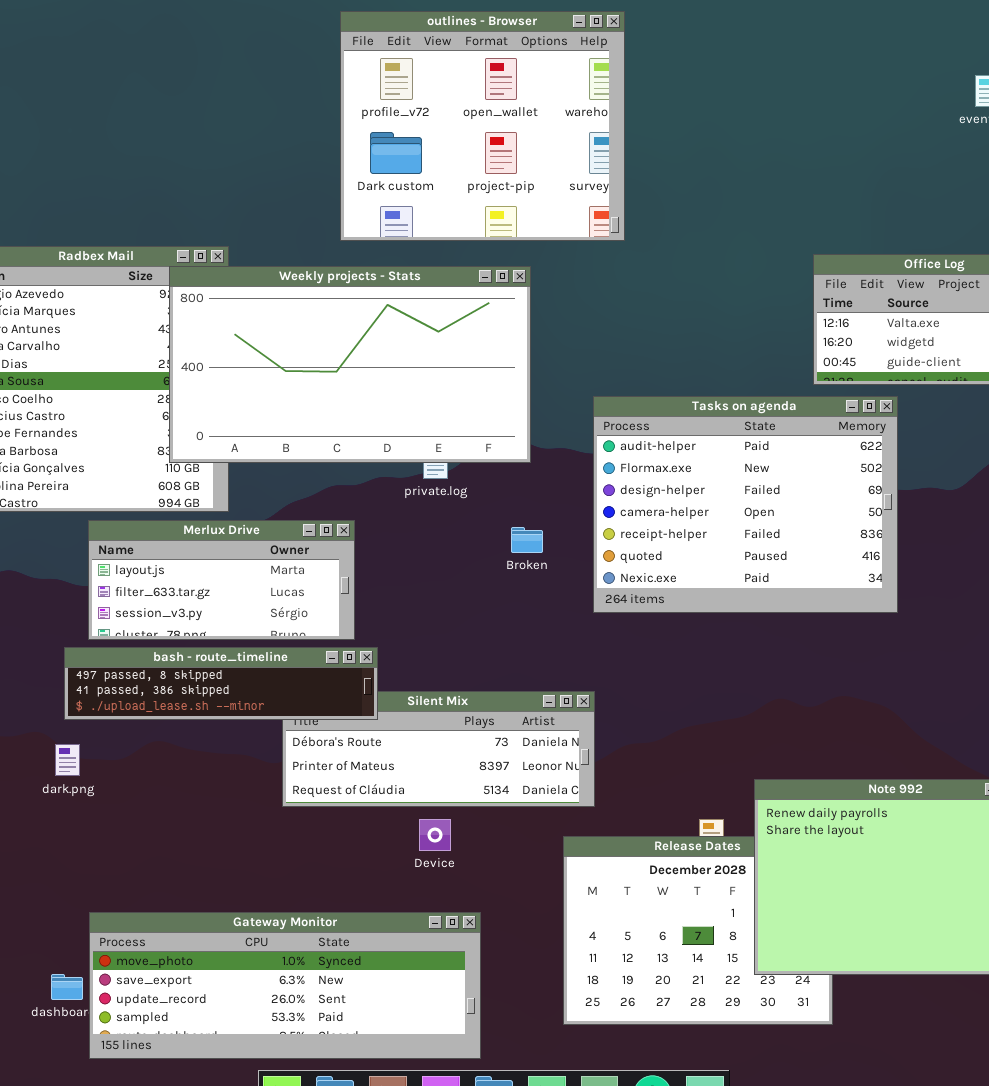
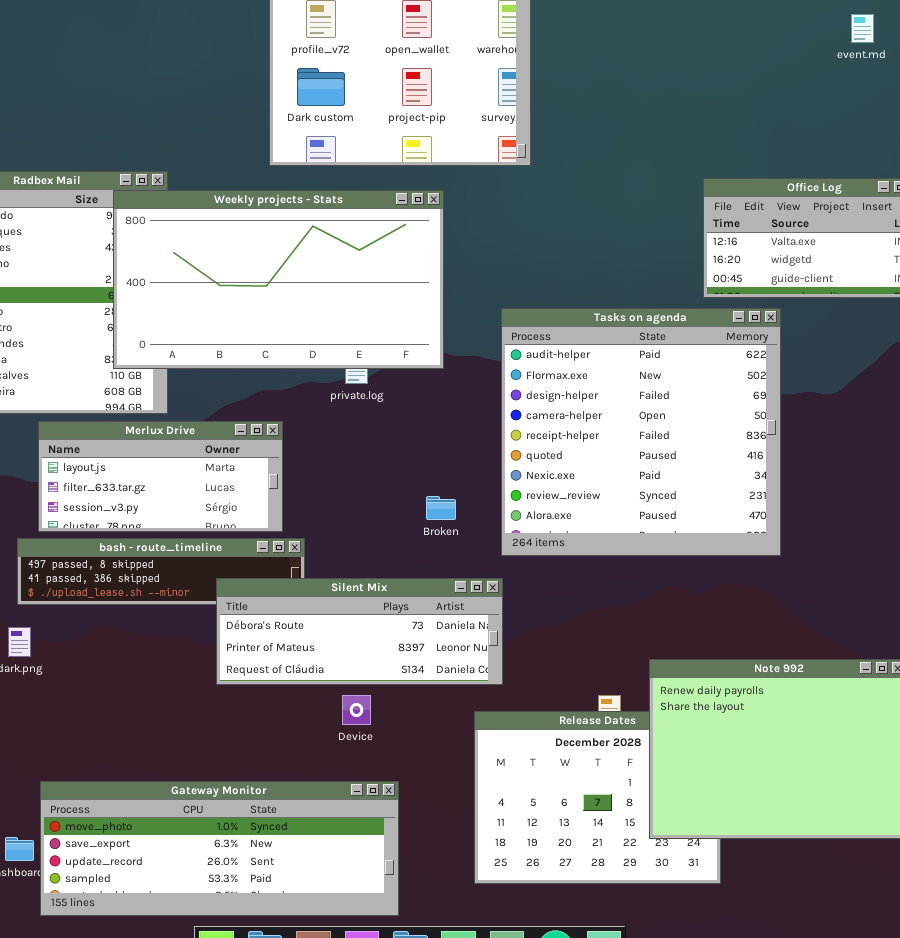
Tasks on agenda: [593,396,898,613] -> [501,308,781,556], resized
Broken: [511,527,543,553] -> [426,496,456,520], moved
Silent Mix: [282,691,595,807] -> [216,578,503,685], raised

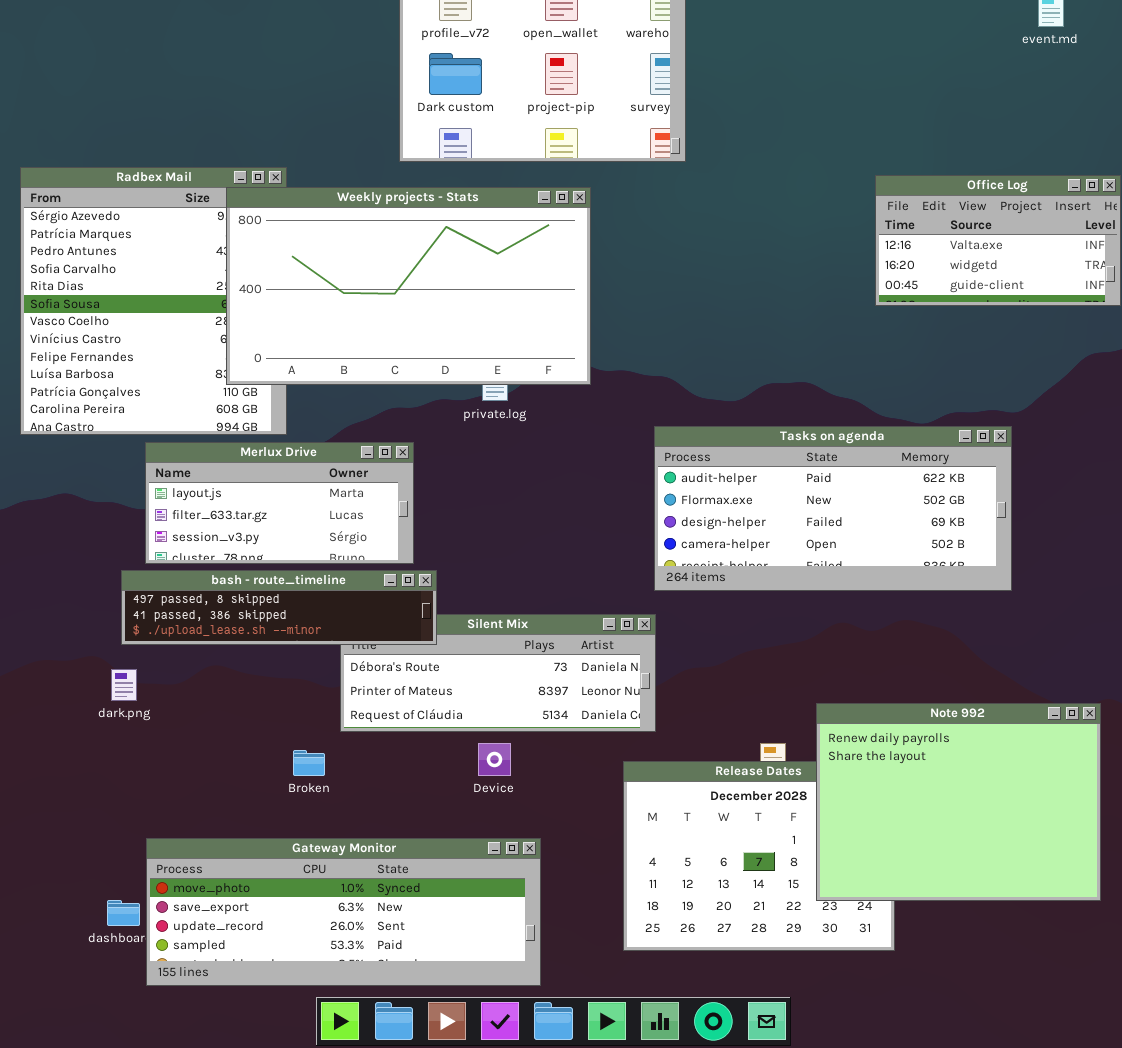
Tasks on agenda: [501,308,781,556] -> [654,426,1012,591], resized
Broken: [426,496,456,520] -> [293,750,325,776], moved
bash - route_timeline: [17,538,305,605] -> [121,570,437,645], raised

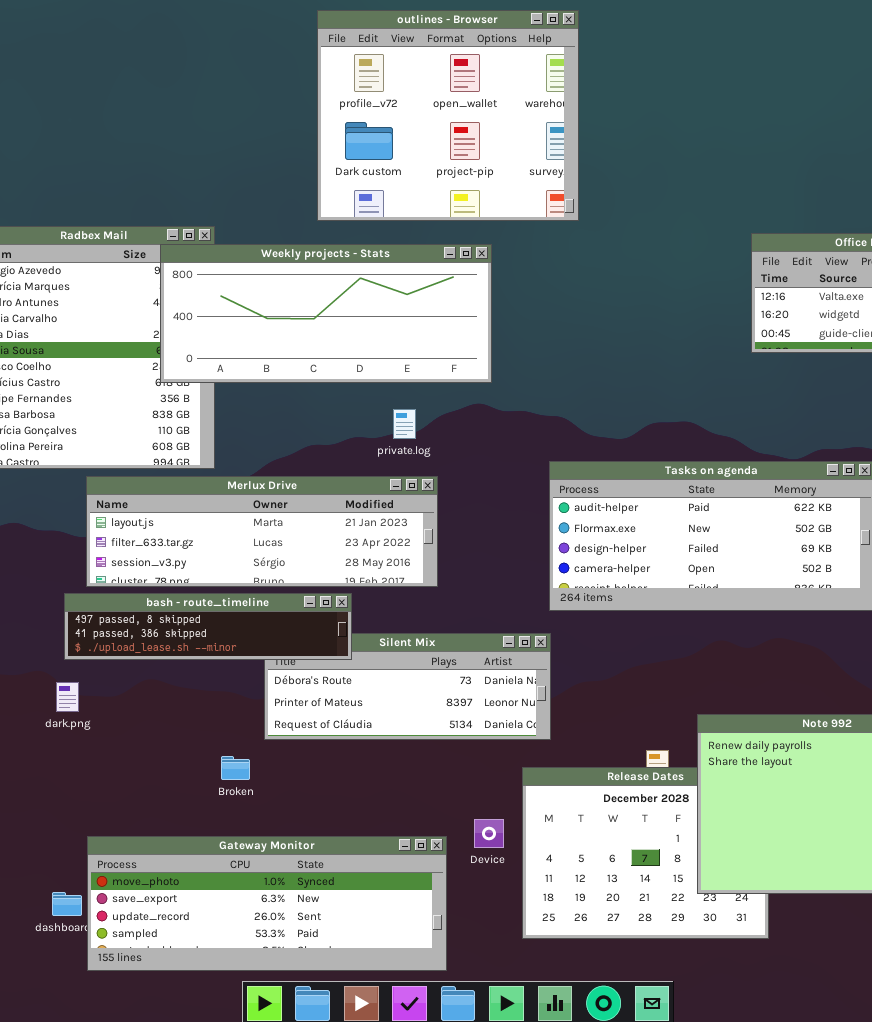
Weekly projects - Stats: [226,187,591,385] -> [160,244,492,383], resized
Merlux Drive: [145,442,414,564] -> [86,476,438,587], resized
Device: [478,743,511,776] -> [474,819,504,848], moved

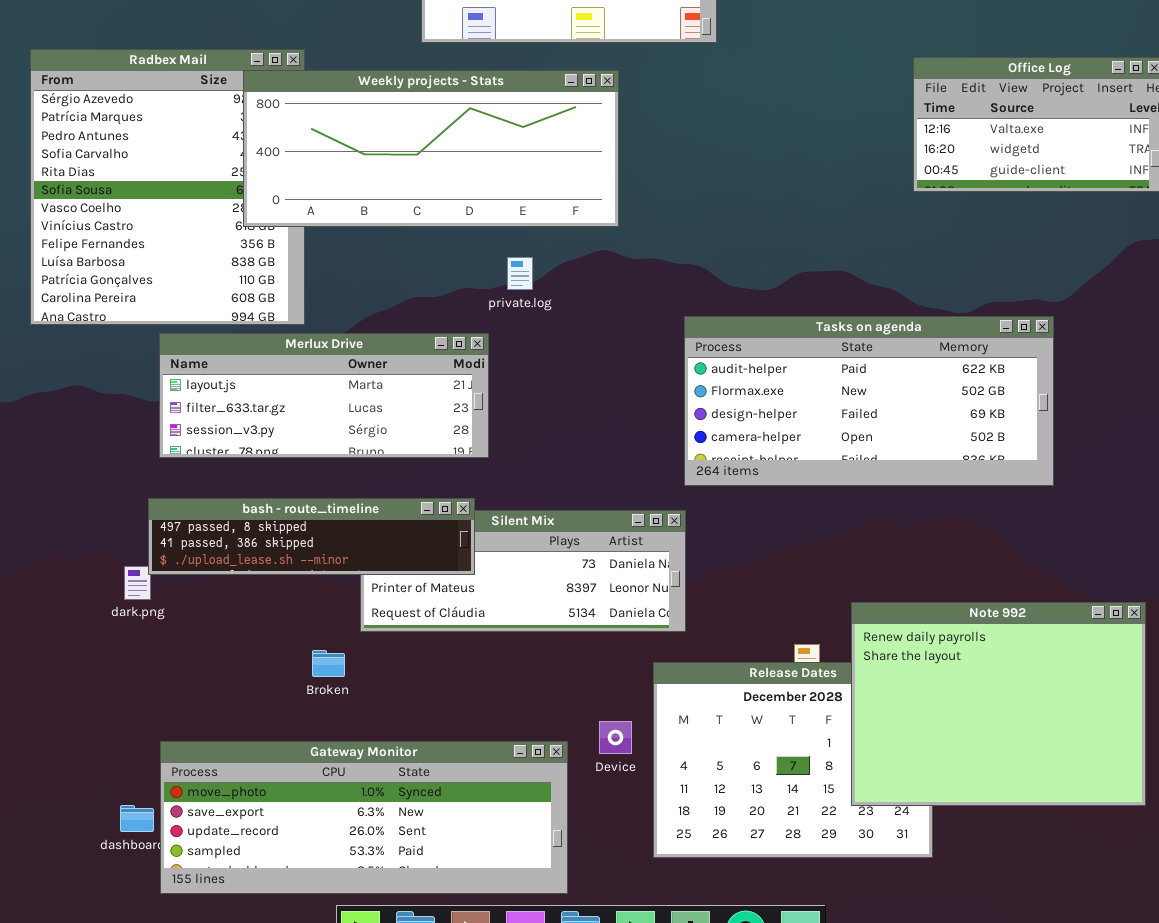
Merlux Drive: [86,476,438,587] -> [159,333,489,458], resized
bash - route_timeline: [64,593,352,660] -> [148,498,475,575], moved

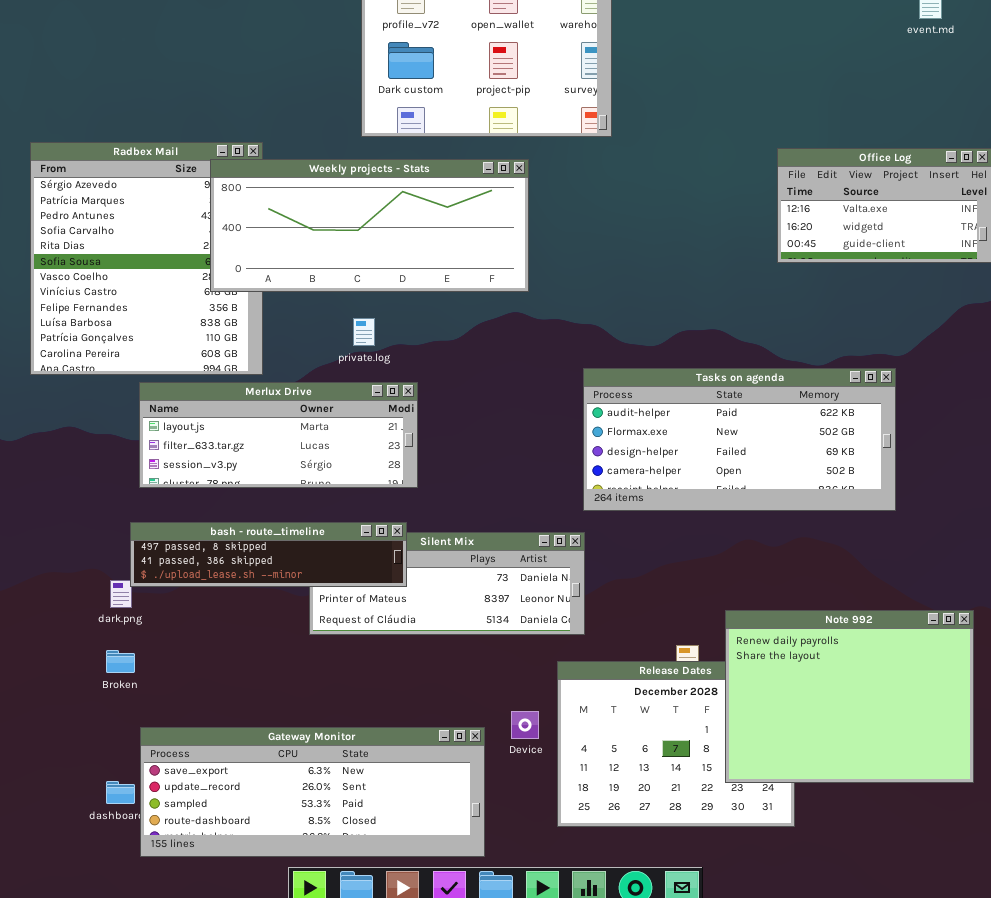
private.log: [507,257,533,290] -> [353,318,375,346], moved
Broken: [312,650,345,677] -> [106,650,135,673], moved
Gateway Monitor: [160,741,568,894] -> [140,727,485,857], scrolled down 1 row

